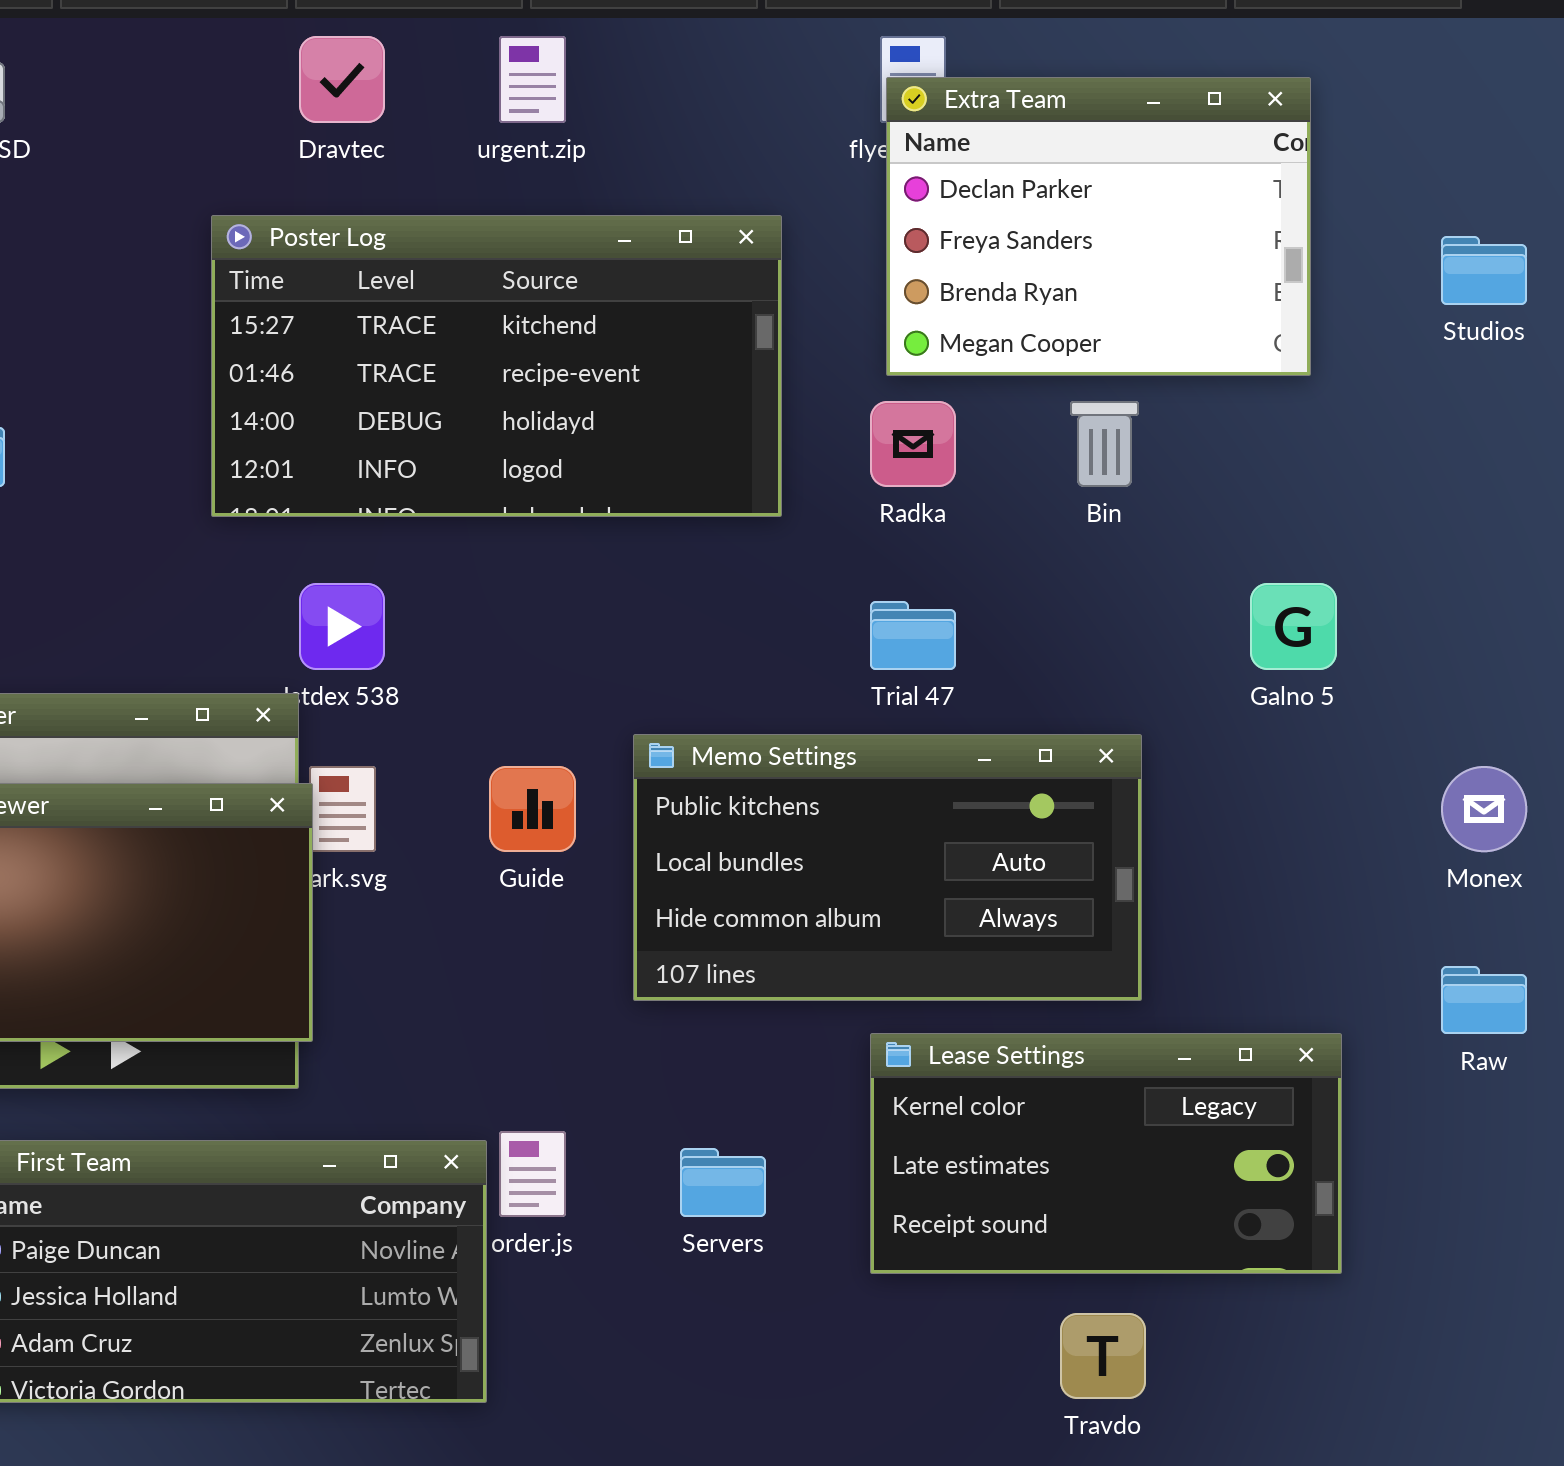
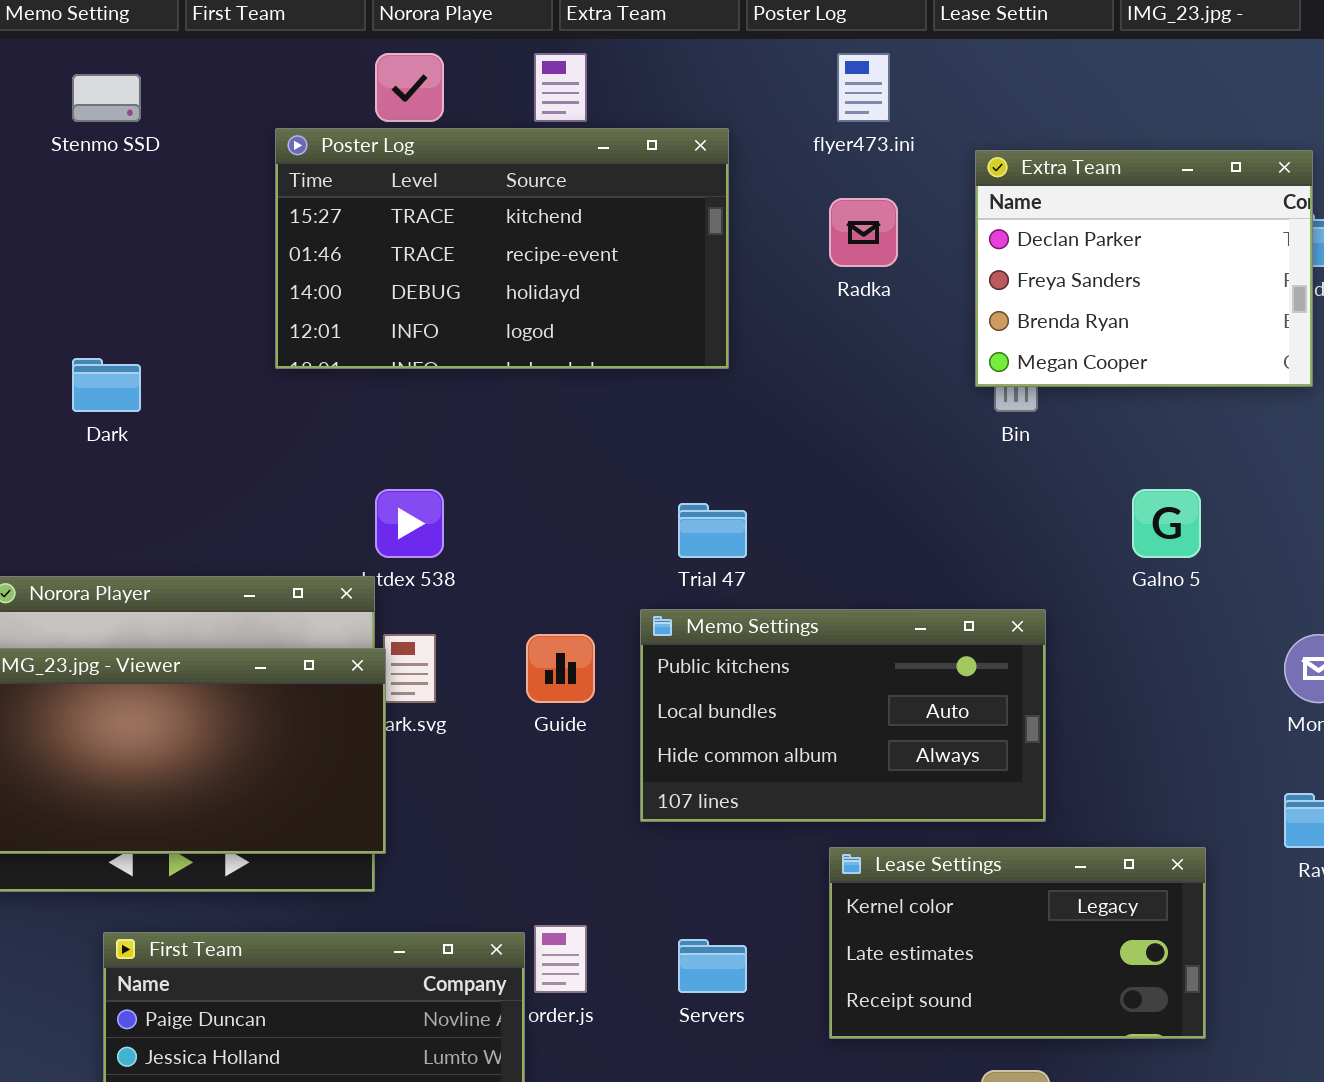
Extra Team: [886,77,1311,376] -> [975,150,1313,387], moved
Poster Log: [211,215,782,517] -> [275,128,729,369], moved
Radka: [870,401,956,487] -> [829,198,898,267], moved
Trial 47: [870,601,956,670] -> [678,503,747,558], moved

